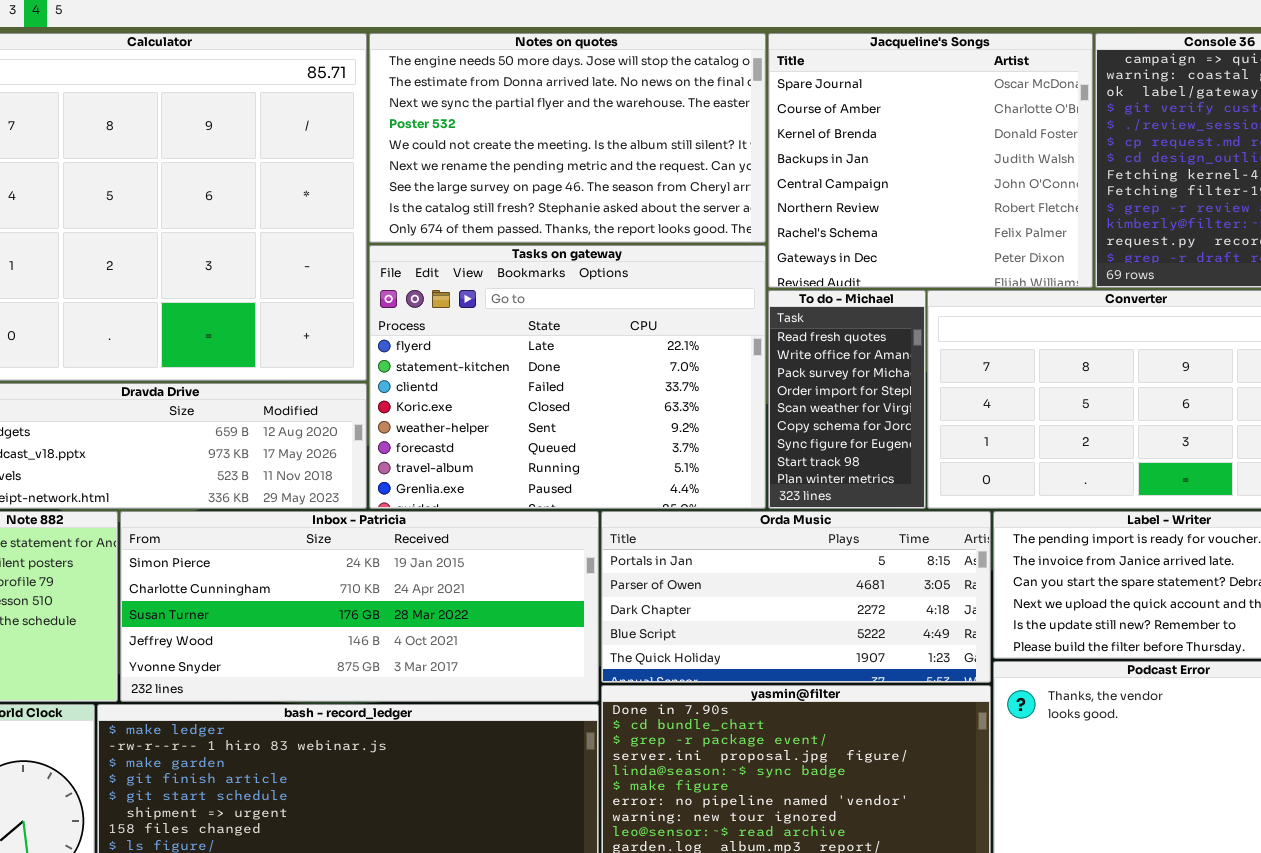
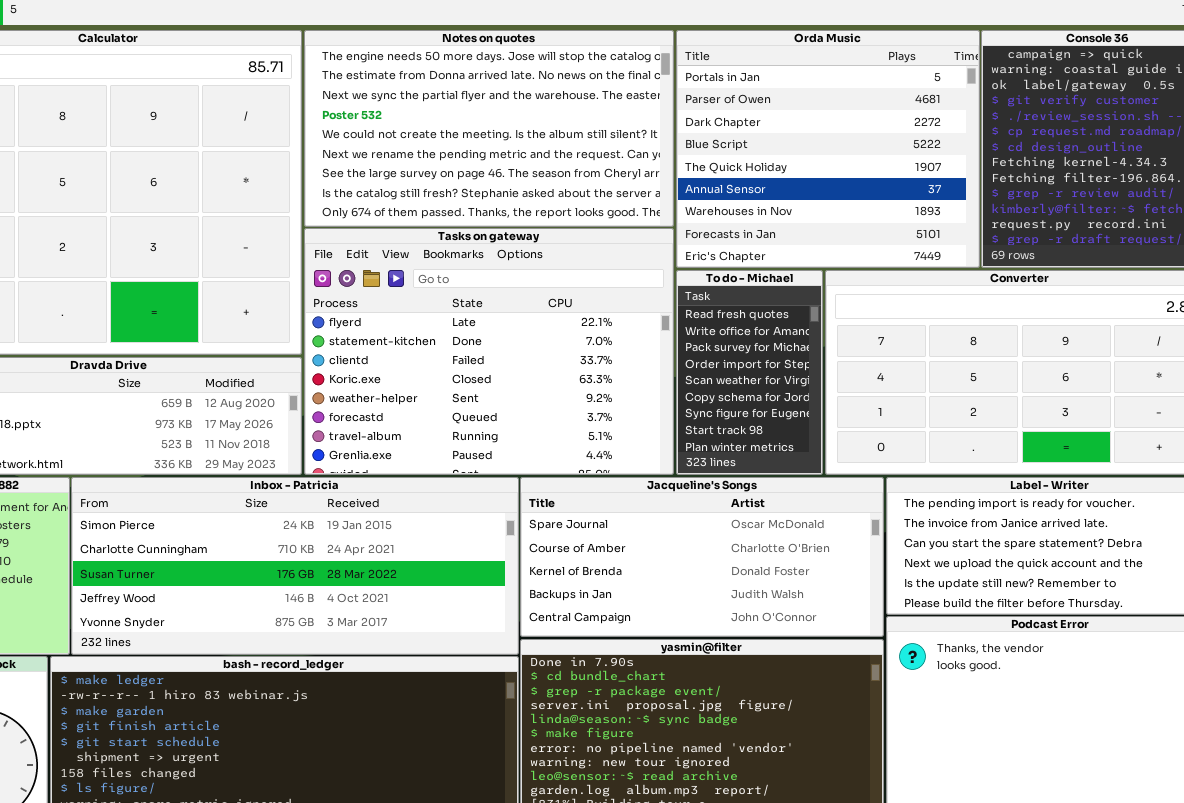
Jacqueline's Songs: [768,33,1093,288] -> [520,477,884,637], moved, resized
Orda Music: [601,511,991,683] -> [676,30,980,268], moved, resized

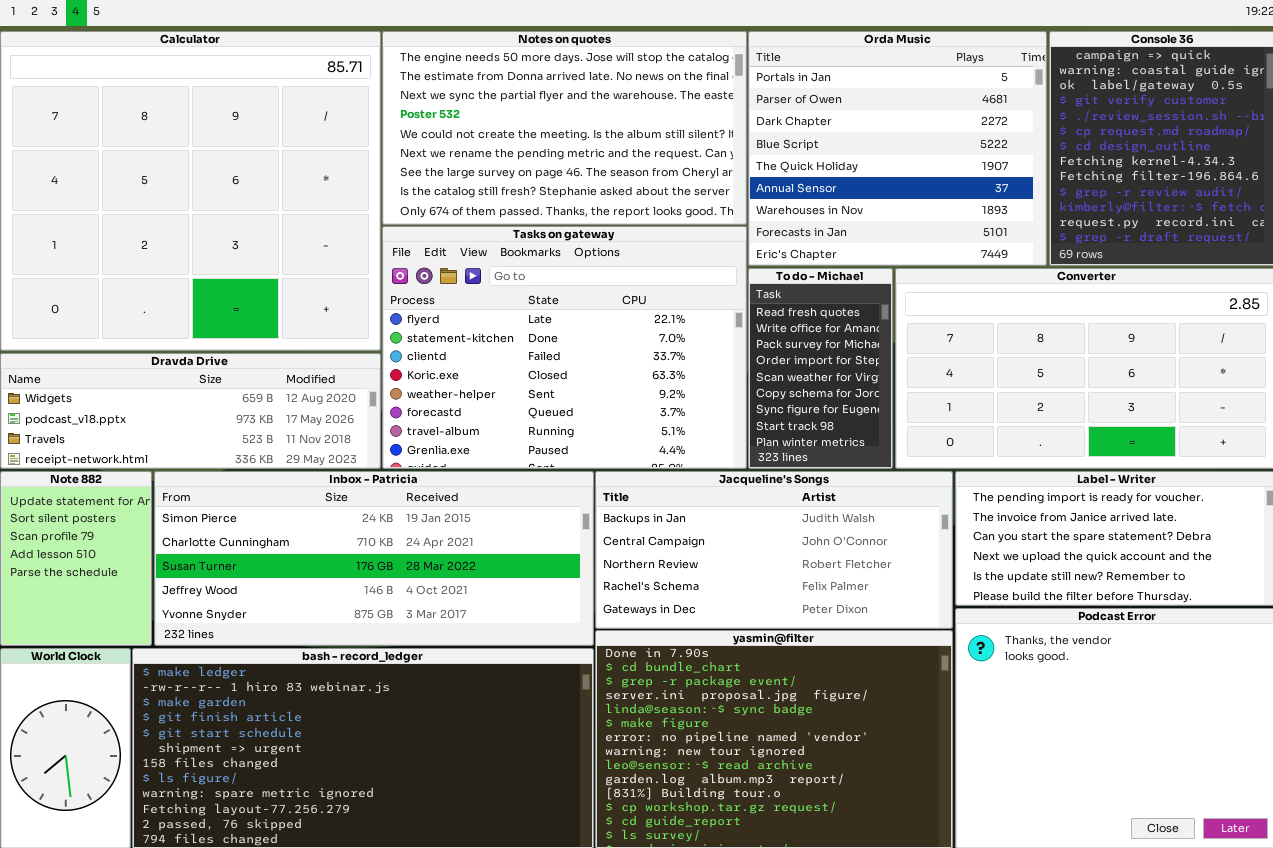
Jacqueline's Songs: [520,477,884,637] -> [595,471,953,629], scrolled down 3 rows

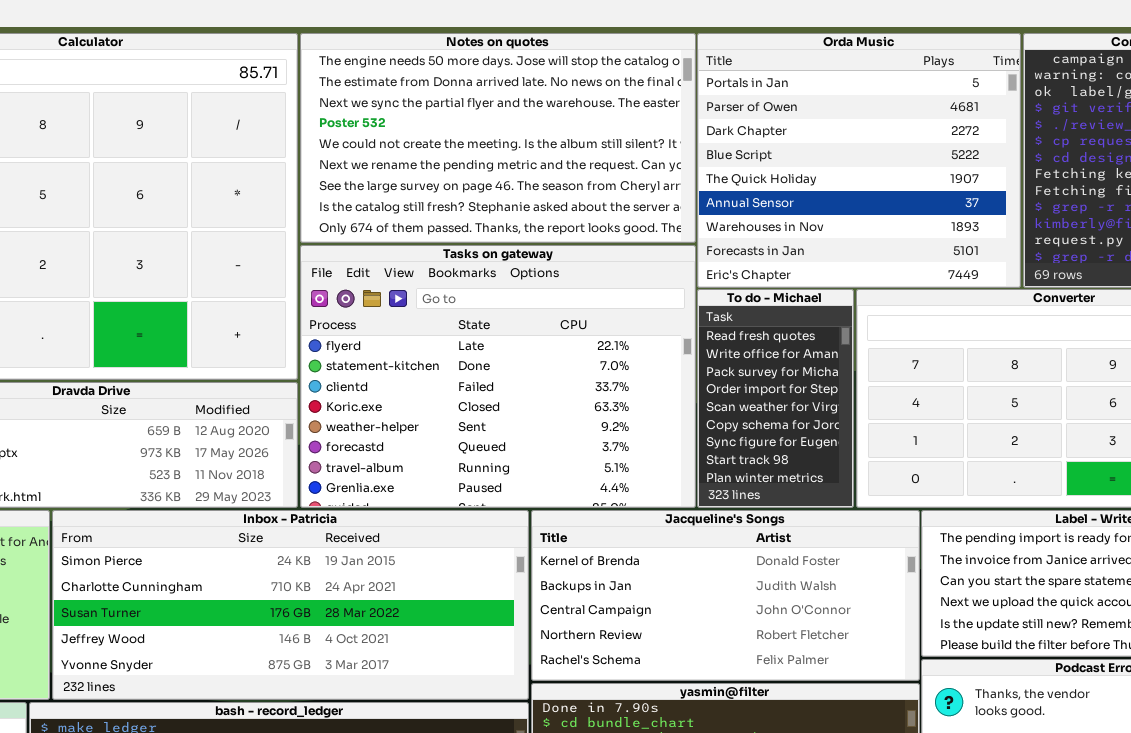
Jacqueline's Songs: [595,471,953,629] -> [531,510,920,681], scrolled up 1 row

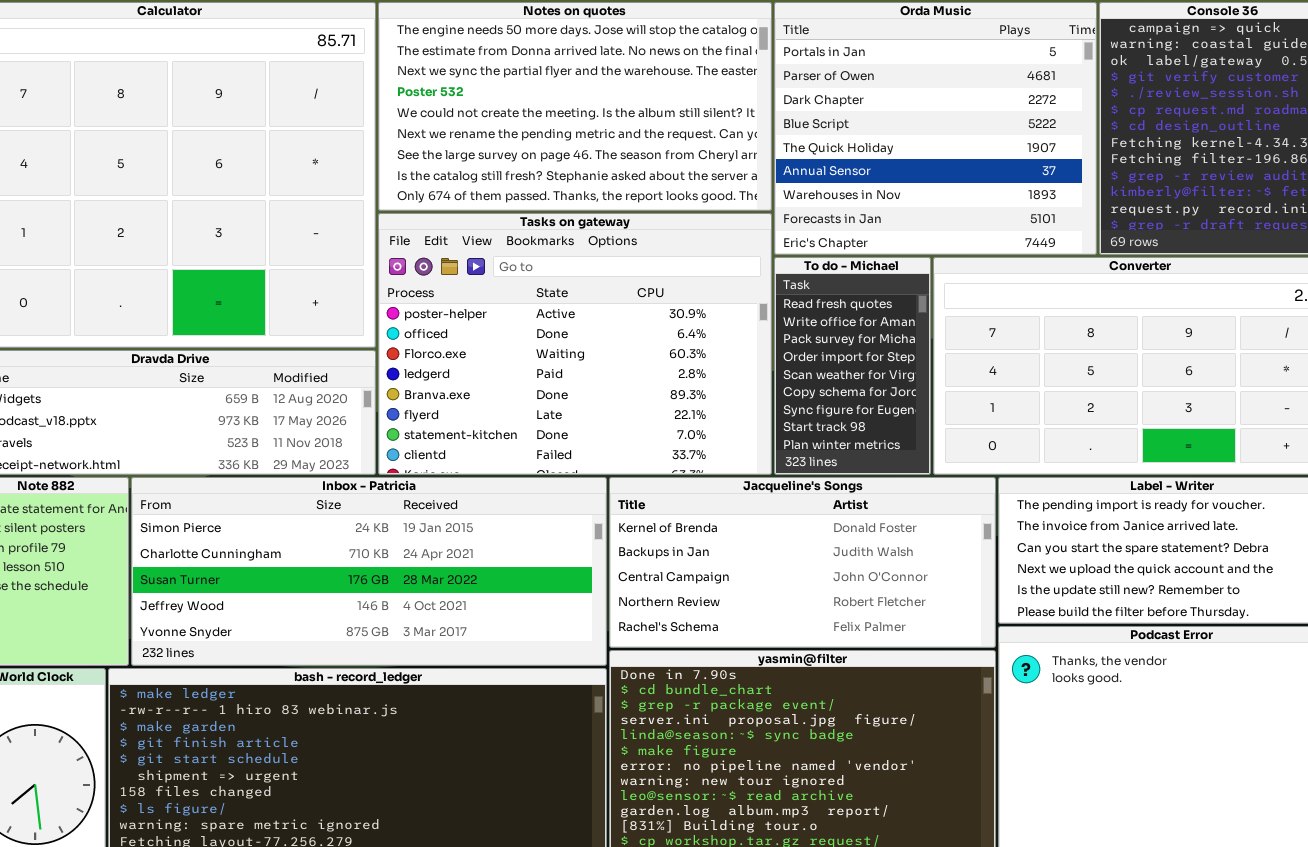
Tasks on gateway: [300,245,696,508] -> [378,213,772,475], scrolled up 5 rows

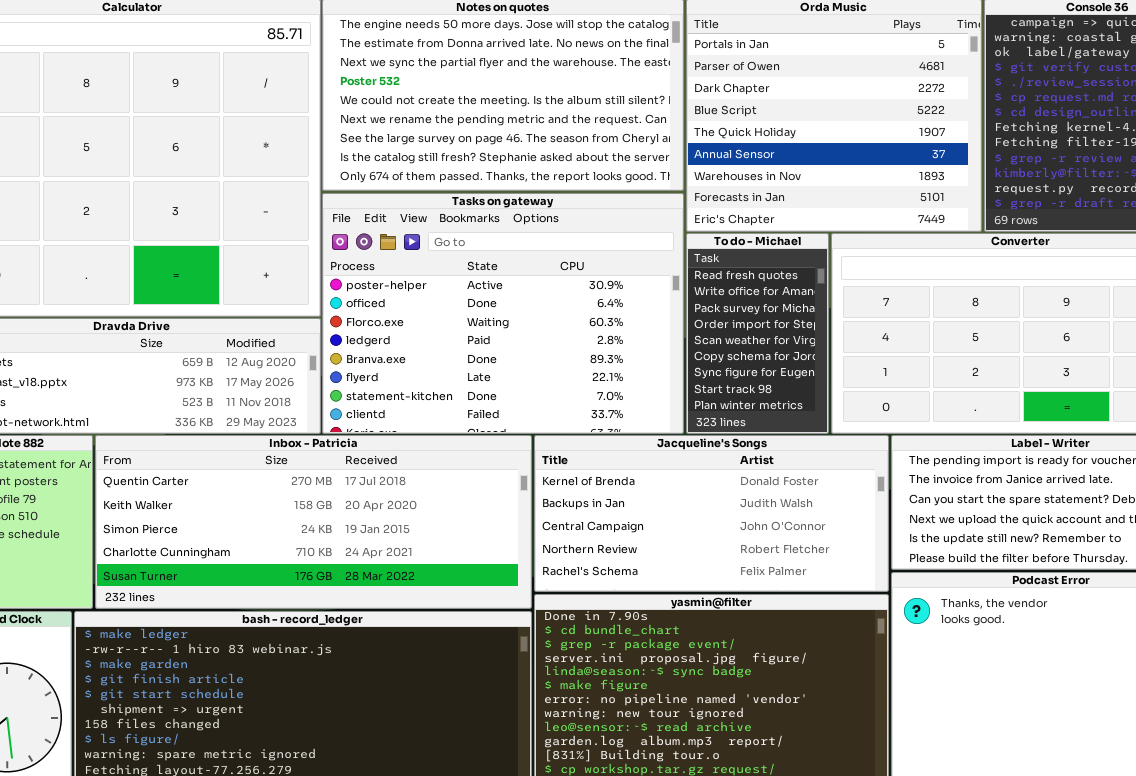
Inbox - Patricia: [131,477,607,666] -> [95,435,532,609], scrolled up 2 rows

